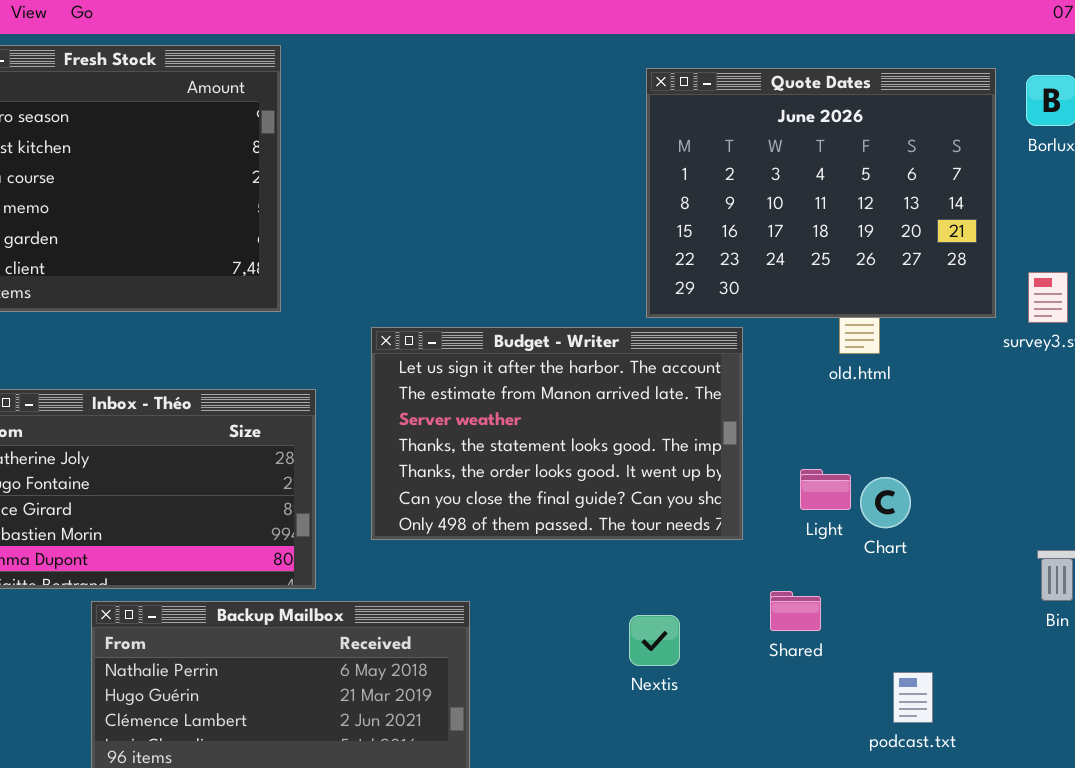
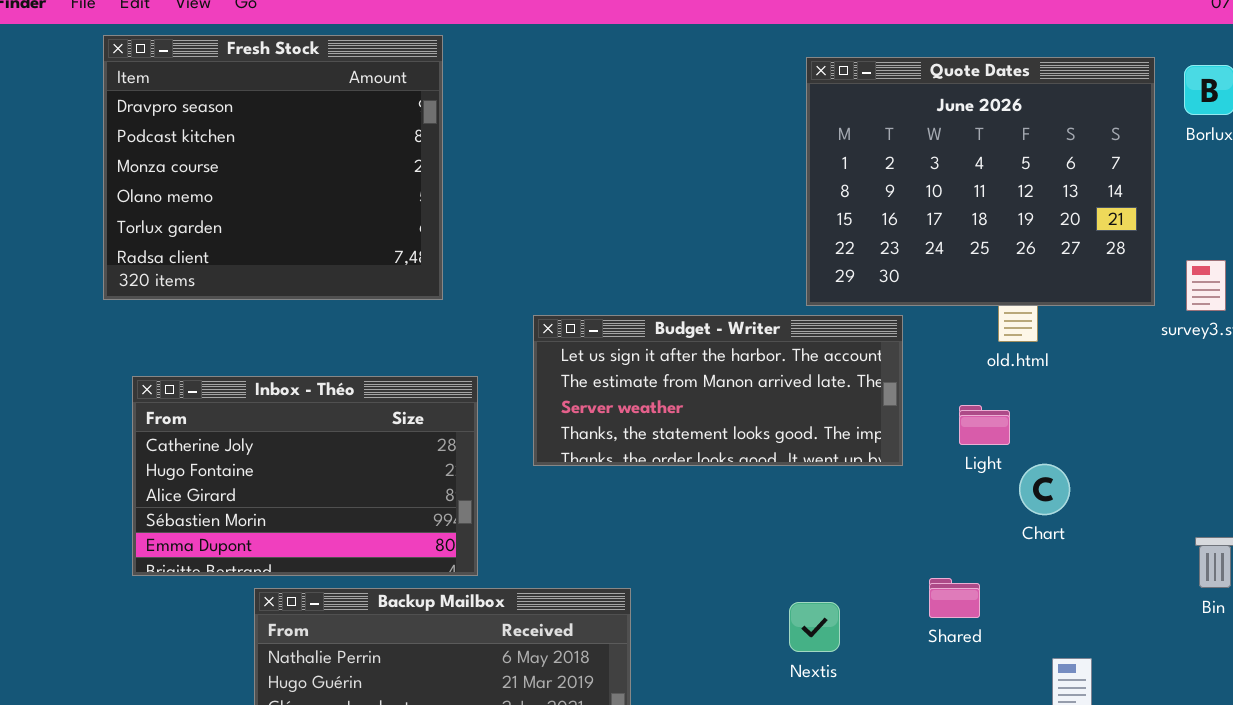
Budget - Writer: [371,327,743,540] -> [533,315,903,466], resized
Light: [800,469,851,510] -> [959,405,1010,445], moved

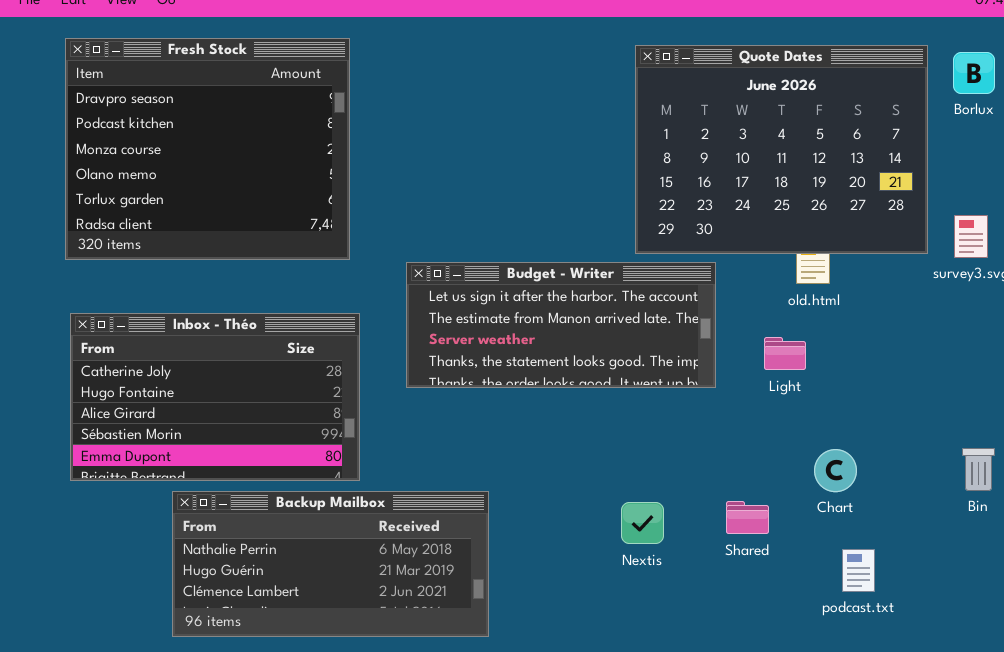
Fresh Stock: [103,35,443,300] -> [65,38,350,260], moved
Chart: [1019,464,1070,515] -> [814,449,857,492], moved
Shared: [929,578,980,618] -> [726,501,769,534], moved

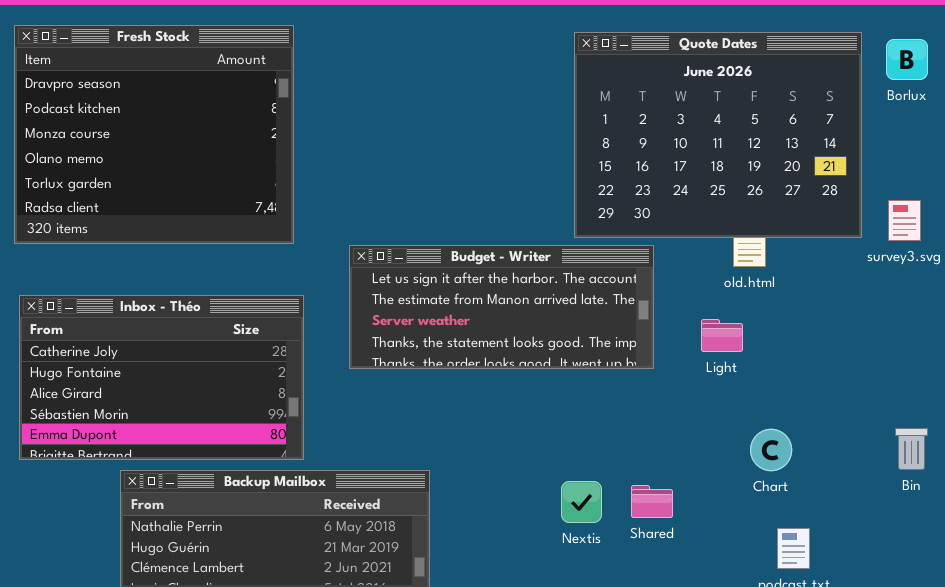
Shared: [726,501,769,534] -> [631,485,673,518], moved

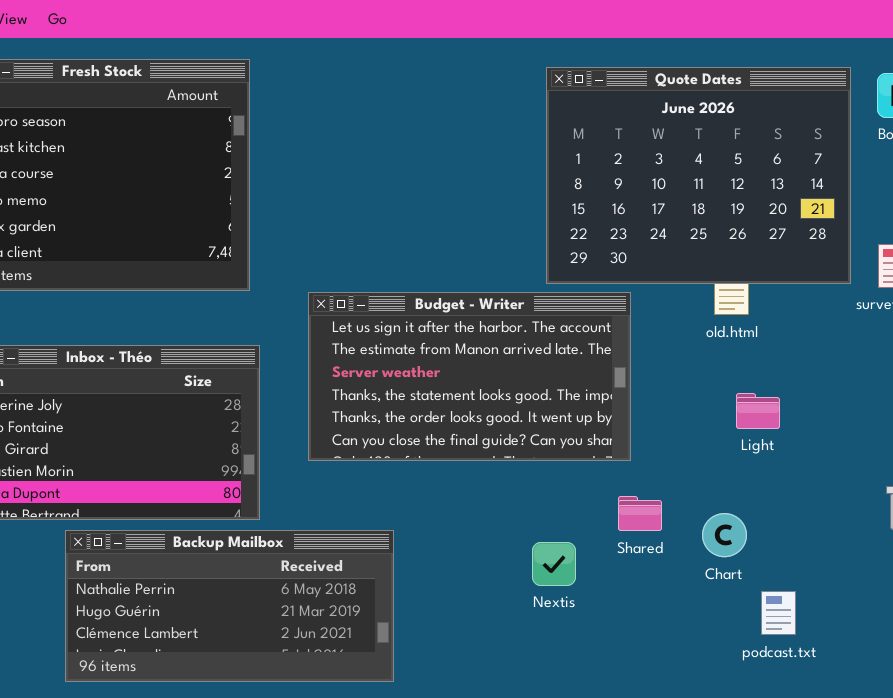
Budget - Writer: [349,245,654,369] -> [308,292,631,461], resized
Light: [701,319,743,352] -> [736,393,780,429], moved
Chart: [750,429,792,471] -> [702,513,747,557], moved
Shared: [631,485,673,518] -> [618,496,662,531], moved

